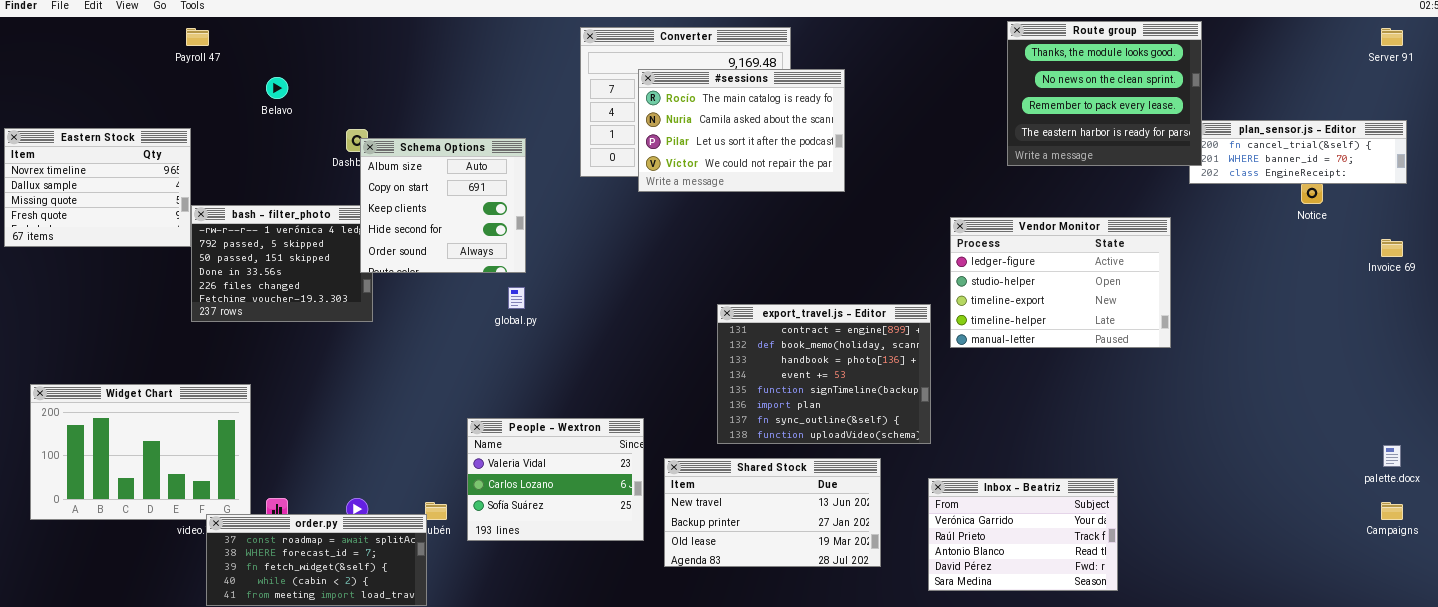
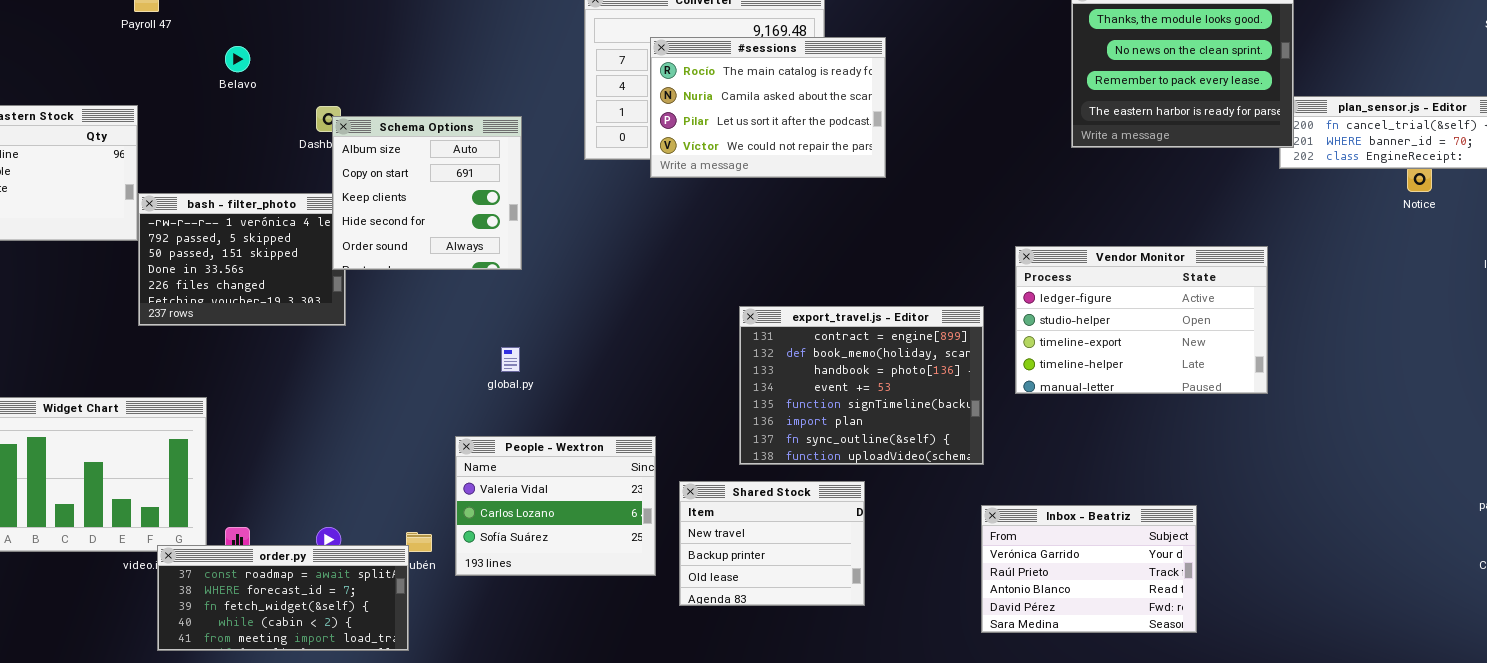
Vendor Monitor: [950,217,1171,348] -> [1015,246,1268,394], moved
global.py: [508,287,525,309] -> [501,347,520,372], moved
Shared Stock: [664,458,881,567] -> [679,481,865,606], resized

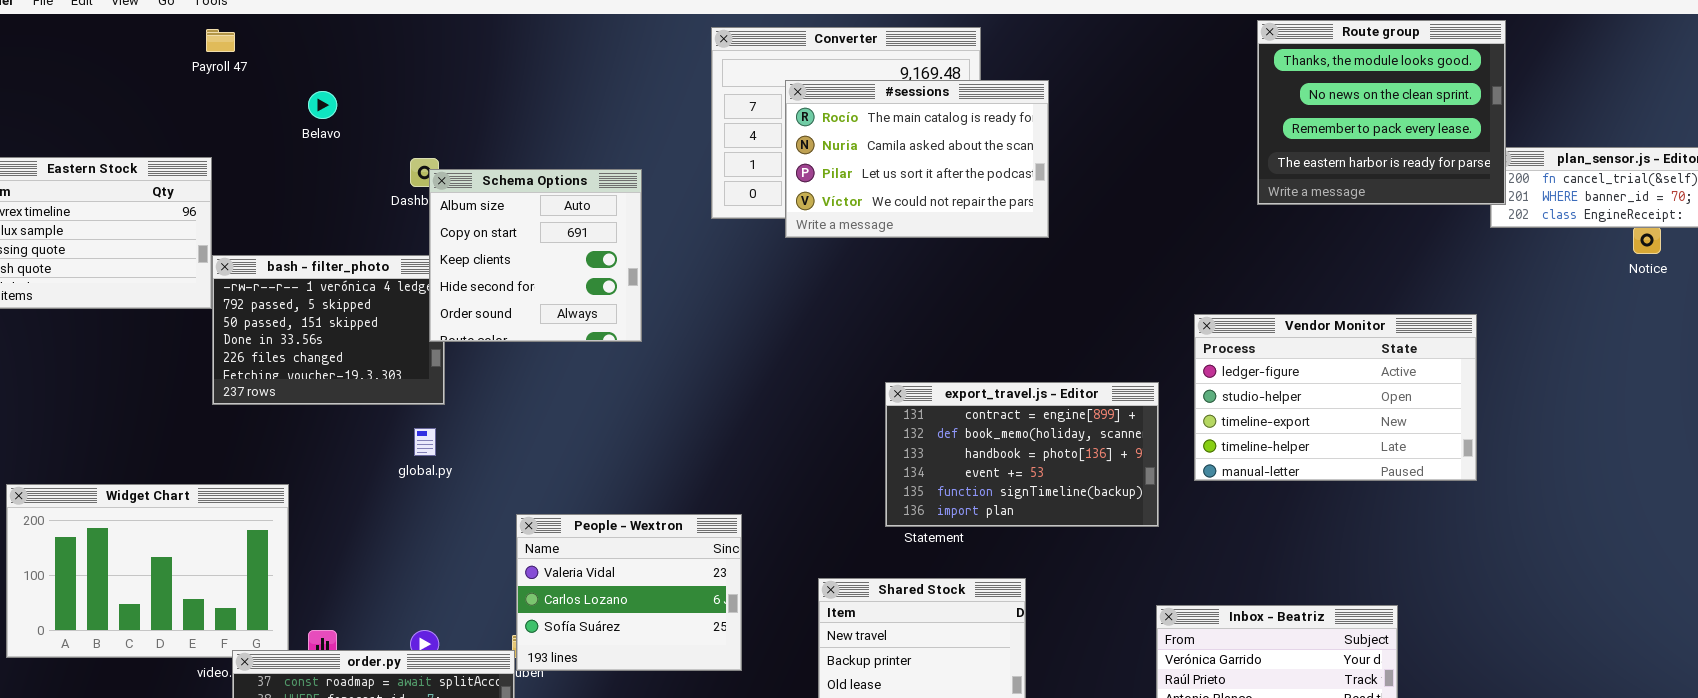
export_travel.js - Editor: [739,306,984,465] -> [885,382,1159,527], resized
global.py: [501,347,520,372] -> [414,428,436,456], moved
People - Wextron: [455,436,656,576] -> [516,514,742,671], moved

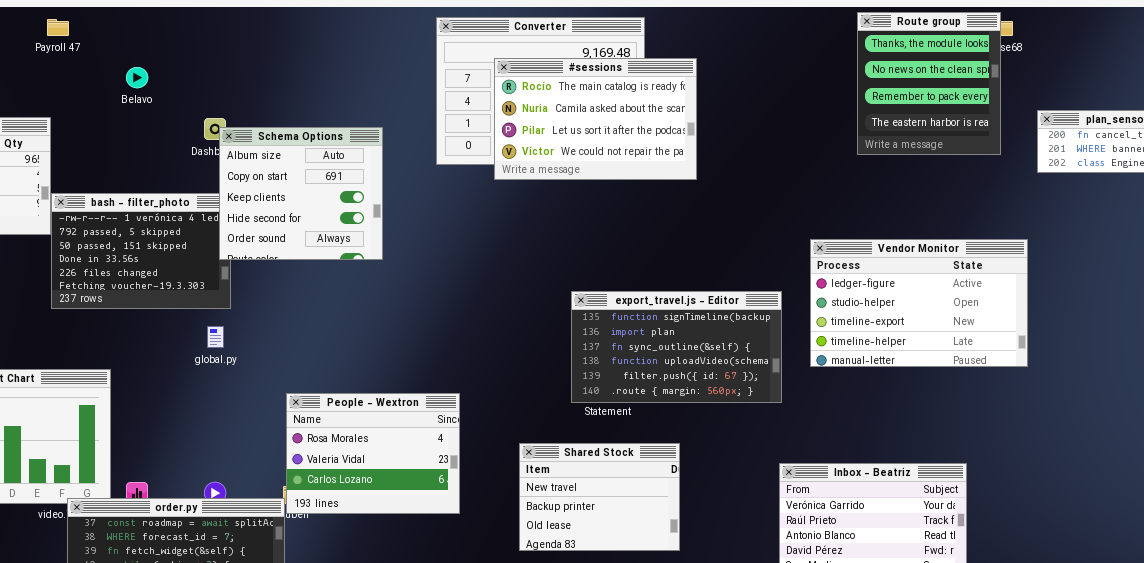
Route group: [1257,20,1506,205] -> [857,12,1001,155], resized
export_travel.js - Editor: [885,382,1159,527] -> [571,291,782,403], scrolled down 4 rows
People - Wextron: [516,514,742,671] -> [286,393,460,514], scrolled up 1 row

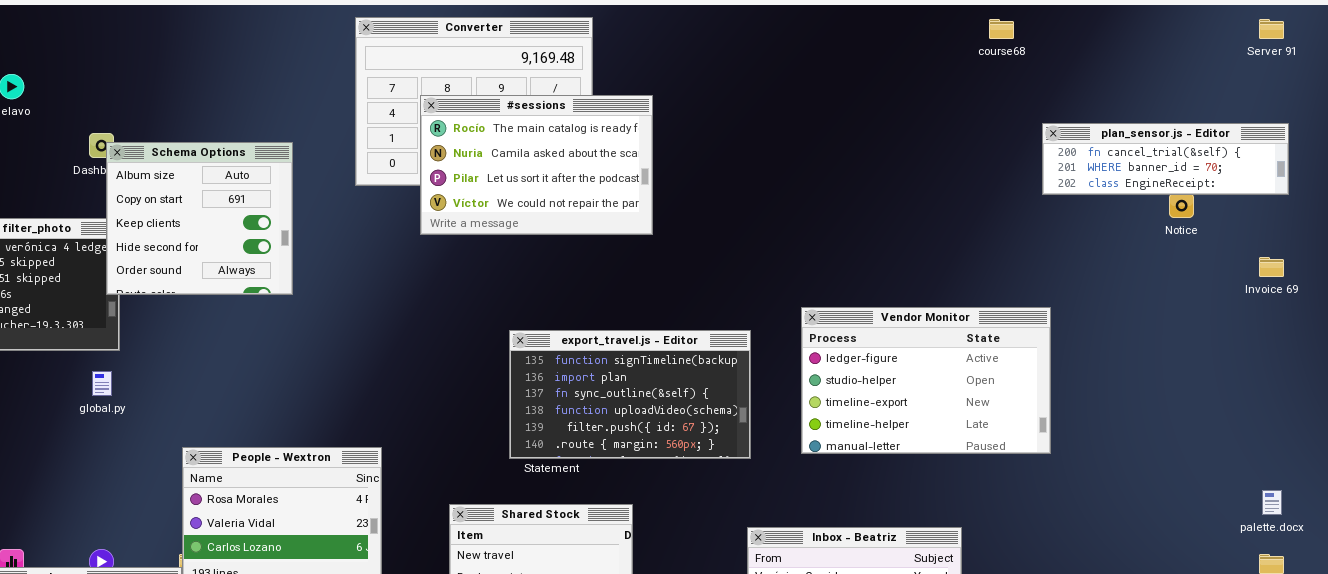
Route group: [857,12,1001,155] -> none, closed
#sessions: [494,58,697,180] -> [420,95,653,235], moved
Vendor Monitor: [810,239,1028,367] -> [801,307,1051,454], moved

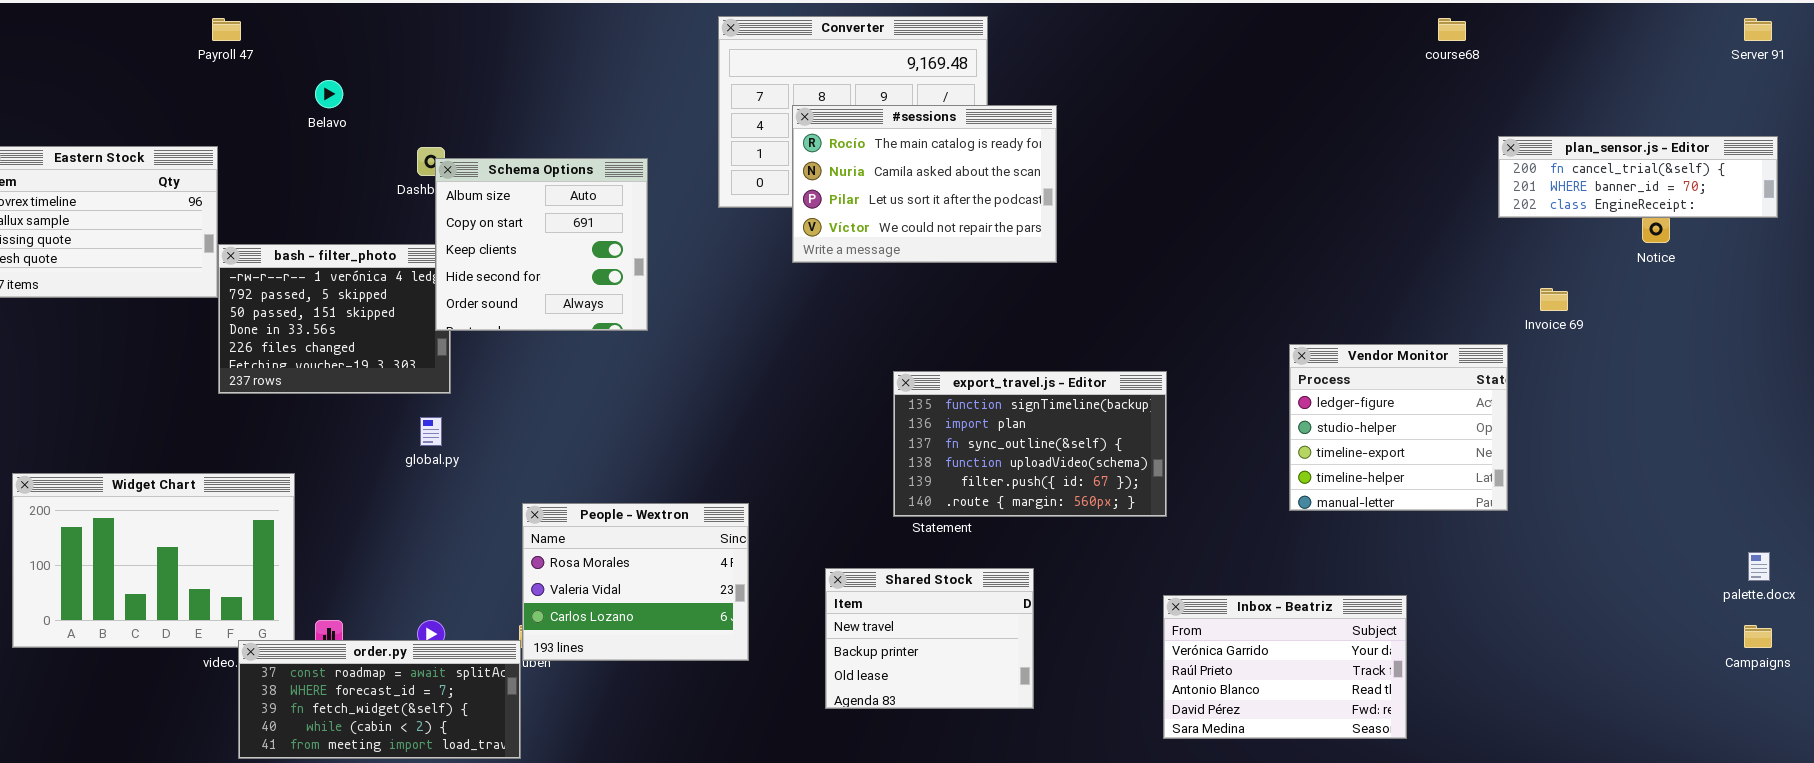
Invoice 69: [1259,257,1284,277] -> [1540,288,1568,311], moved
Vendor Monitor: [801,307,1051,454] -> [1289,344,1508,511], resized

